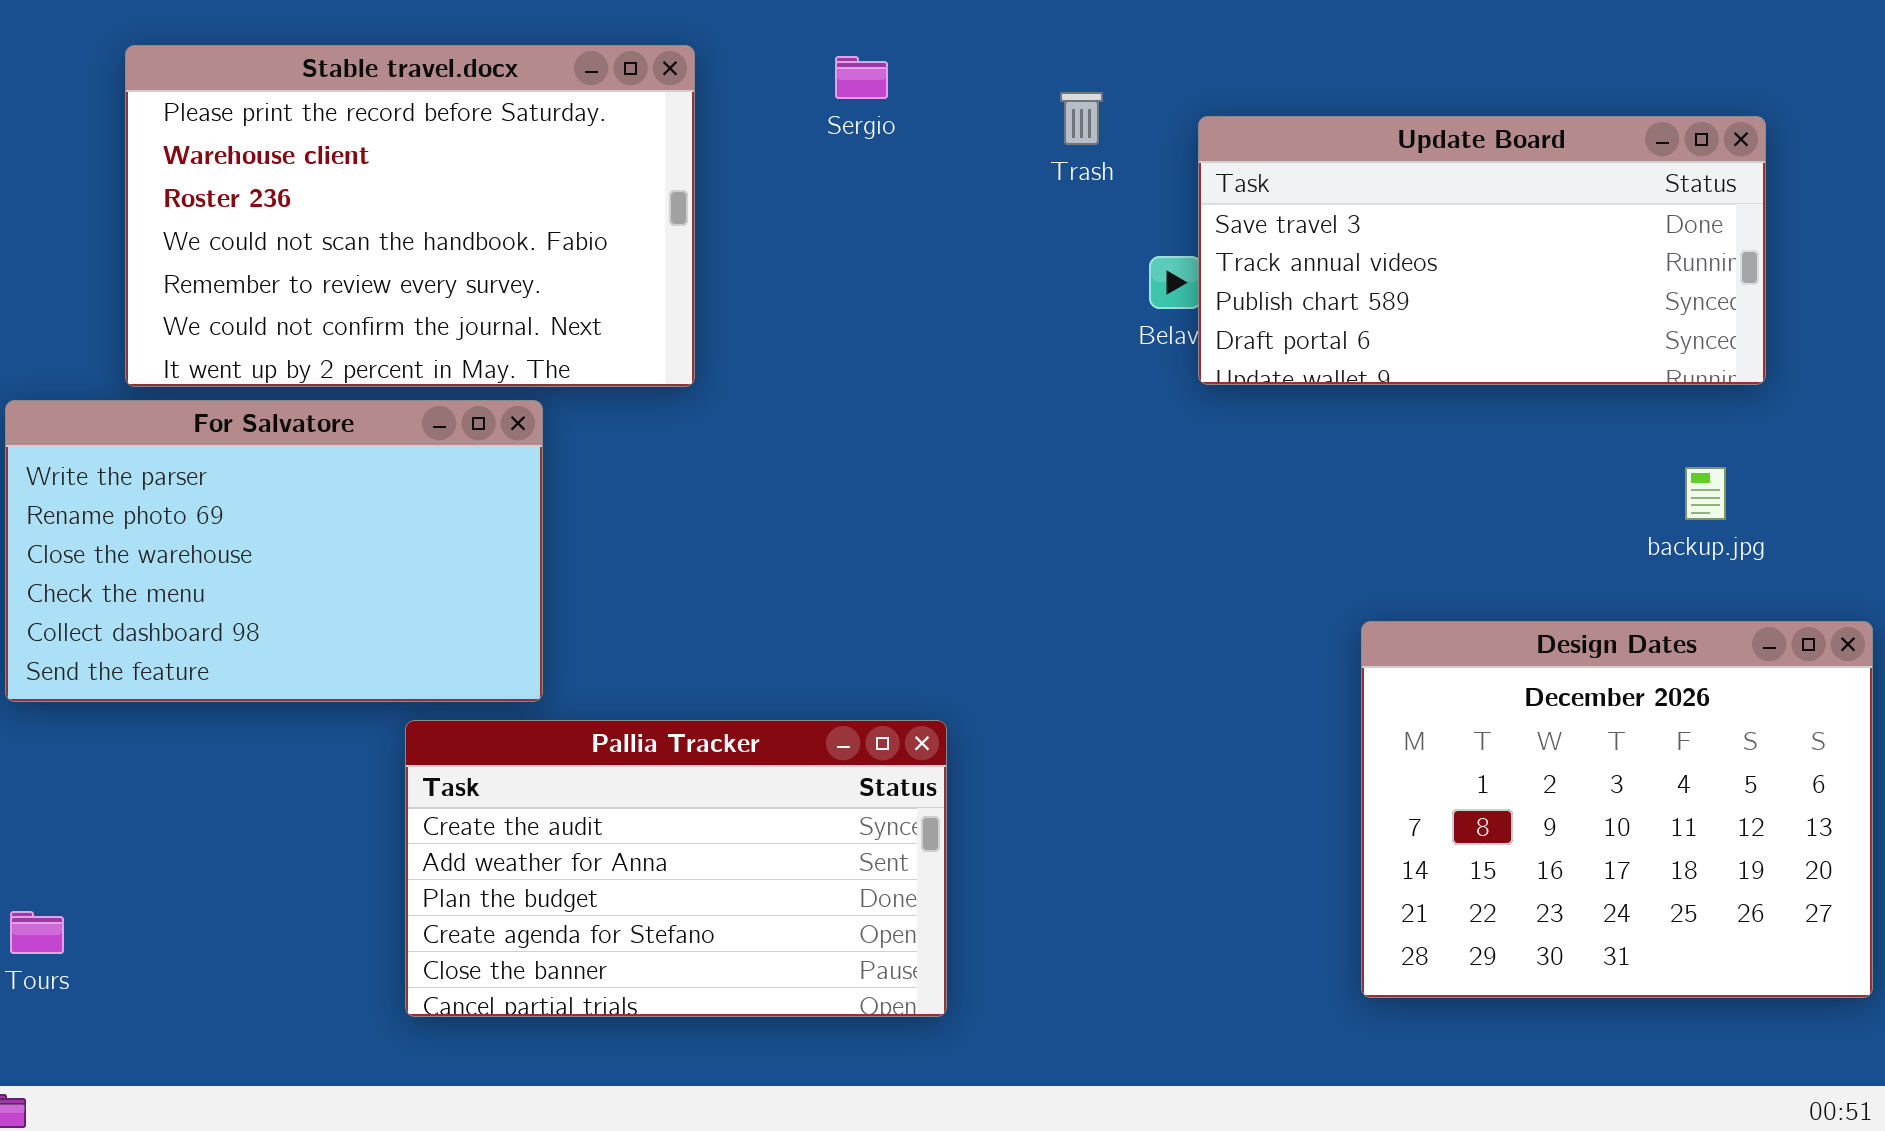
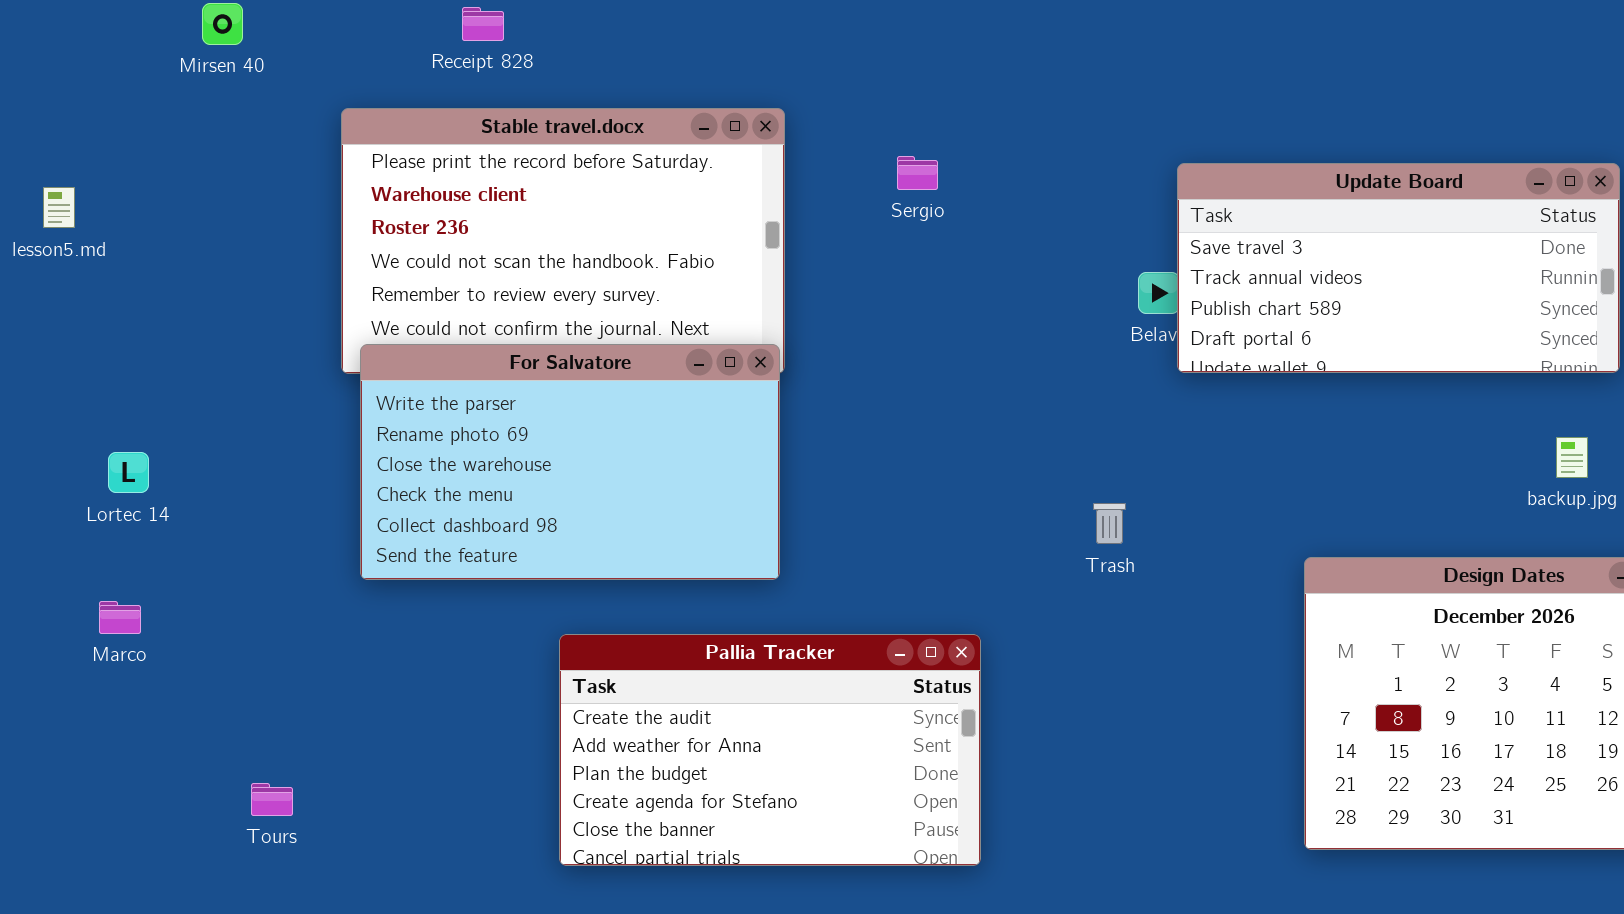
Sergio: [835,56,888,99] -> [897,156,938,190], moved
Trash: [1060,92,1103,145] -> [1093,503,1126,544], moved
For Salvatore: [5,400,543,702] -> [360,344,780,580], moved

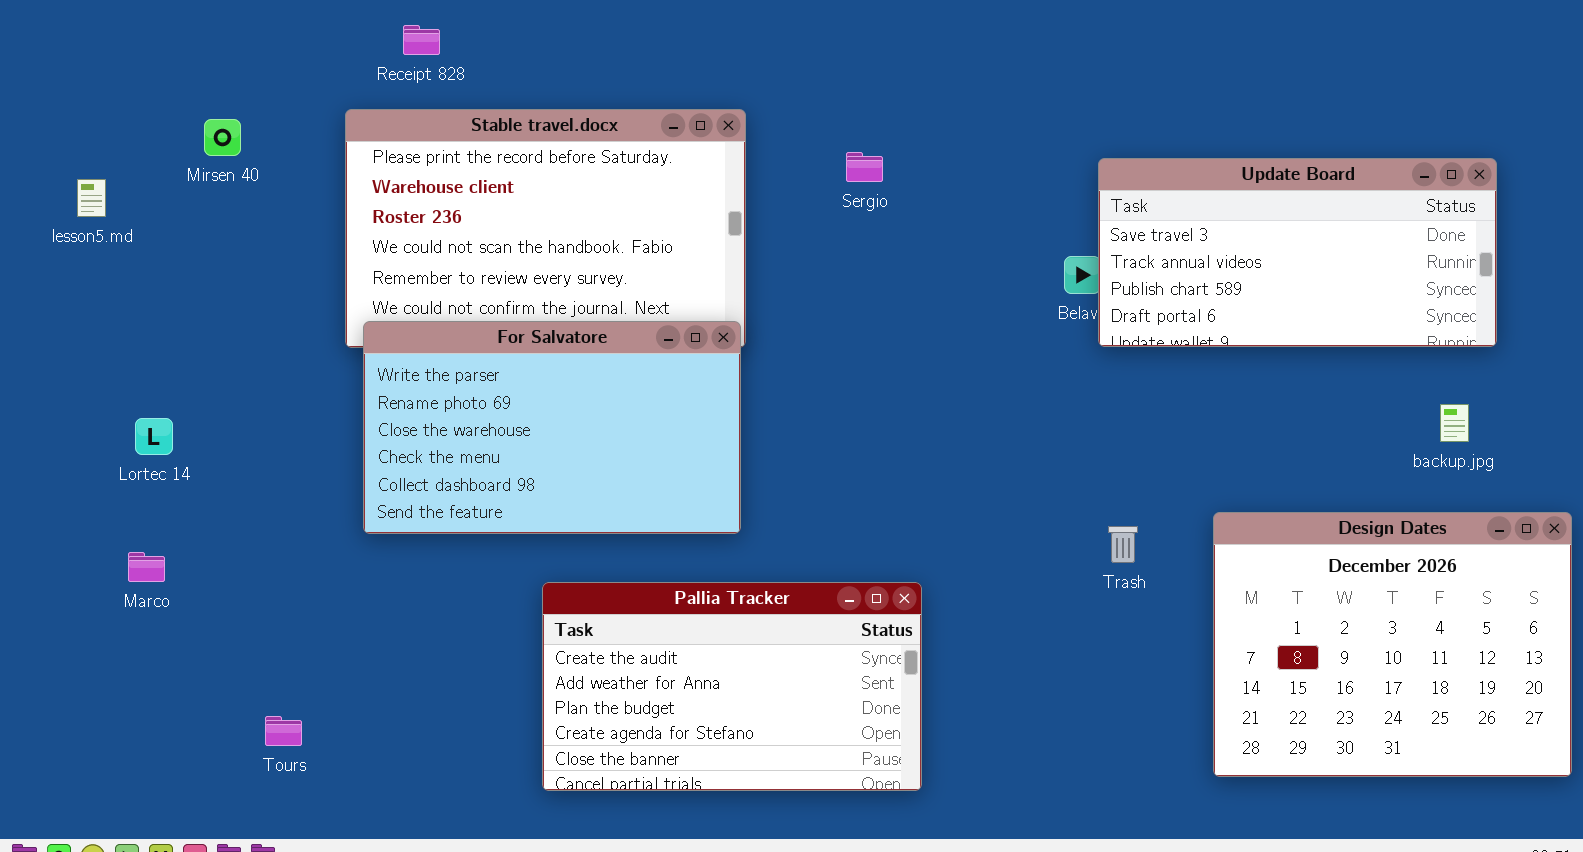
Mirsen 40: [202,3,243,45] -> [204,119,241,156], moved
Receipt 828: [462,7,504,41] -> [403,25,440,55], moved
Trash: [1093,503,1126,544] -> [1108,526,1138,563], moved

